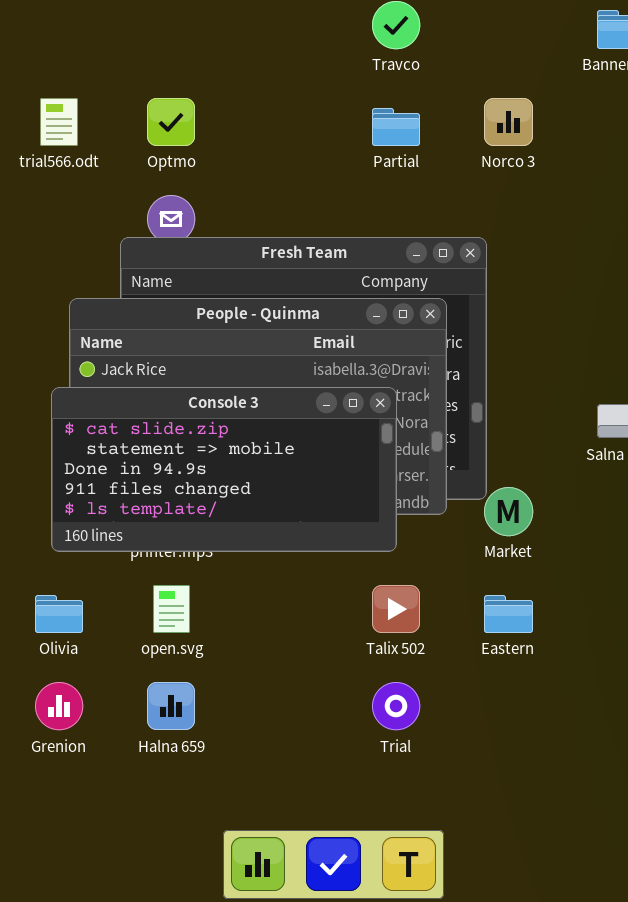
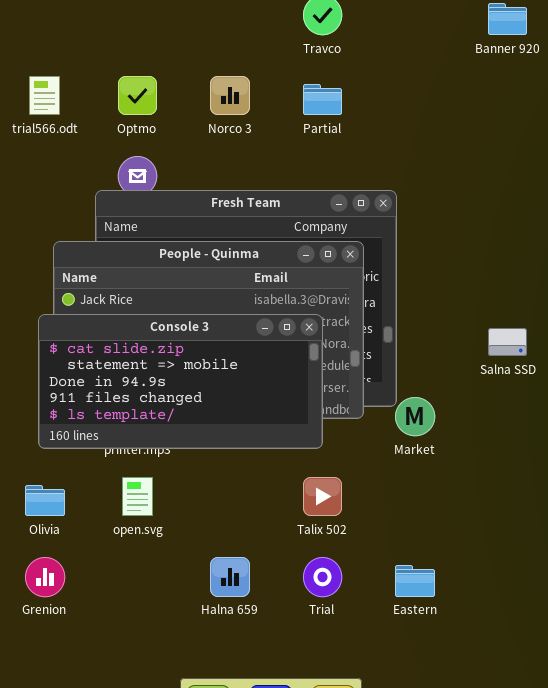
Norco 3: [484,98,533,146] -> [210,76,250,115], moved
Eastern: [484,595,533,633] -> [395,565,435,597], moved
Halna 659: [147,682,195,730] -> [210,557,250,597], moved

